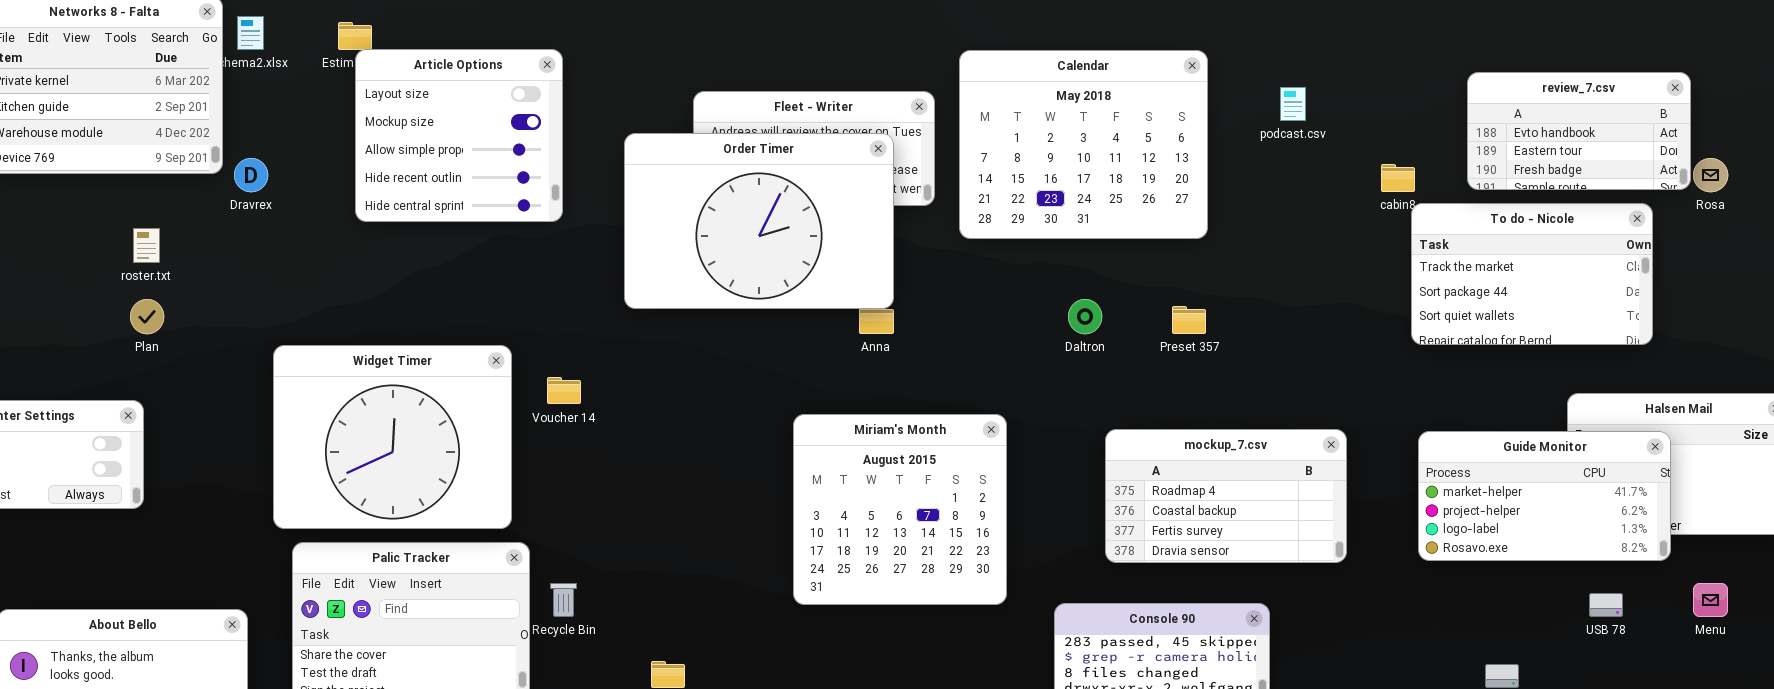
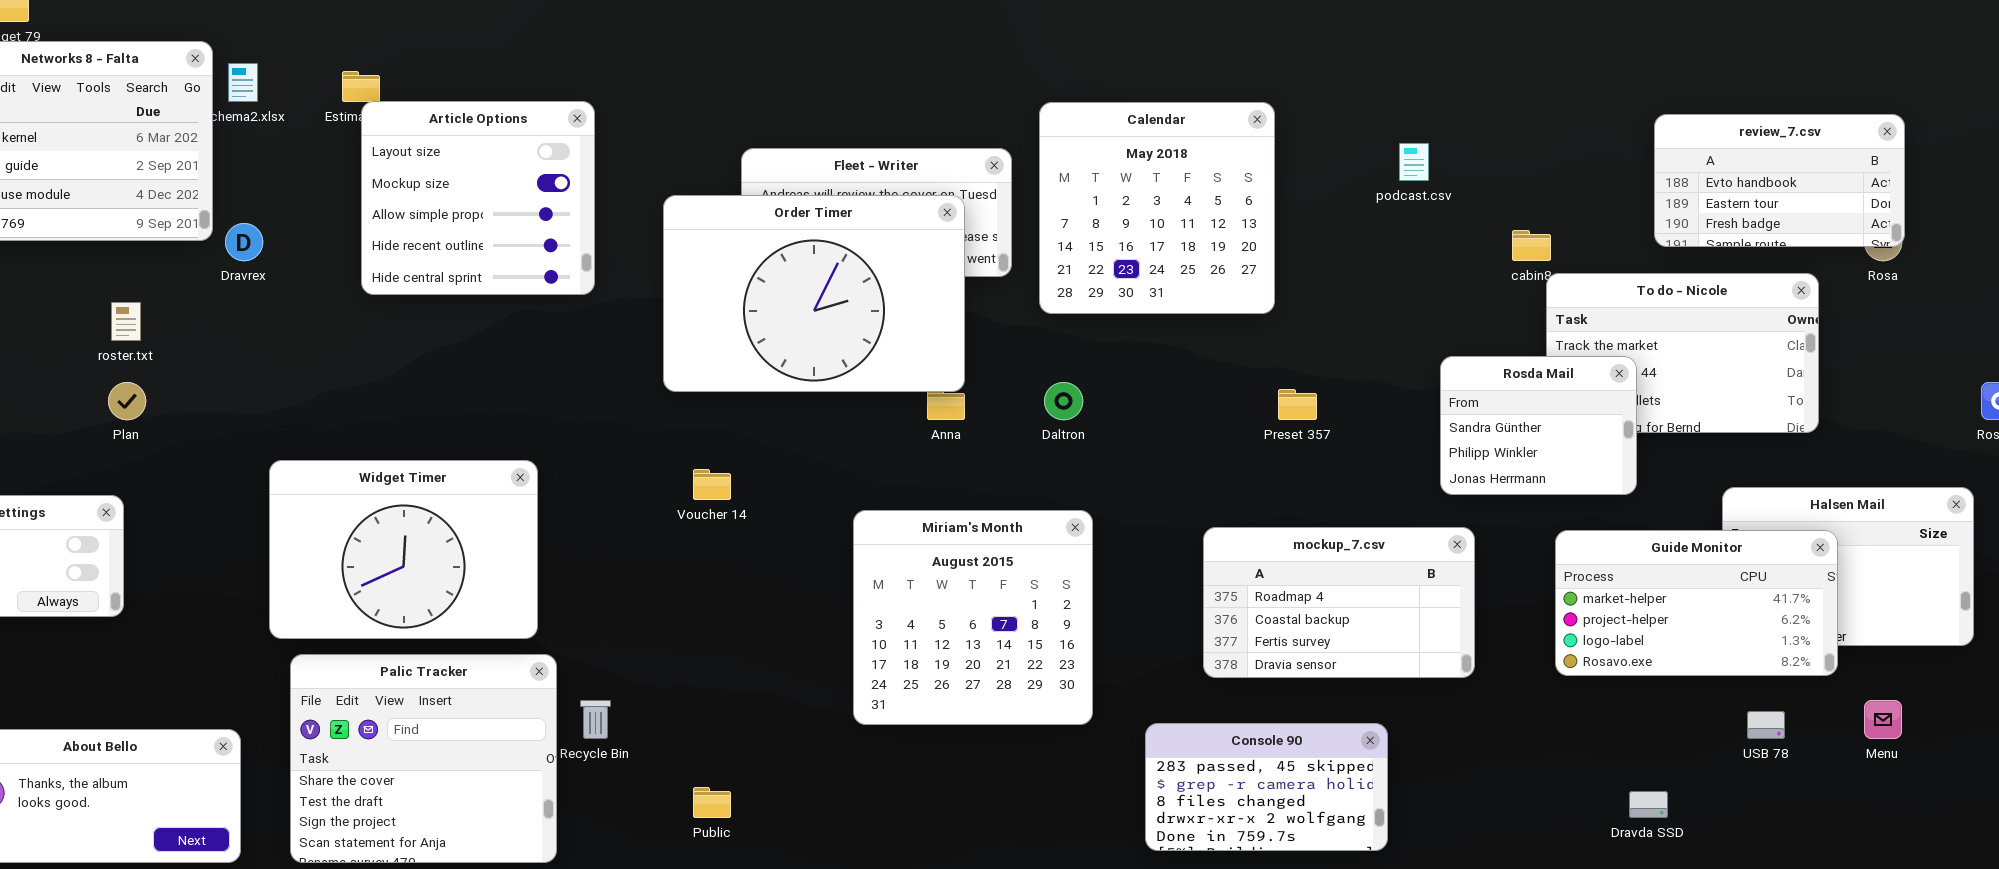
Calendar: [959,50,1208,239] -> [1039,102,1275,314], resized
review_7.csv: [1467,72,1691,190] -> [1654,114,1905,247], moved
Rosda Mail: none -> [1440,356,1637,495], opened
Daltron: [1068,299,1102,334] -> [1044,382,1083,420], moved
Widget Timer: [273,345,512,529] -> [269,460,538,639], resized
Voucher 14: [547,377,581,404] -> [693,469,731,500], moved

